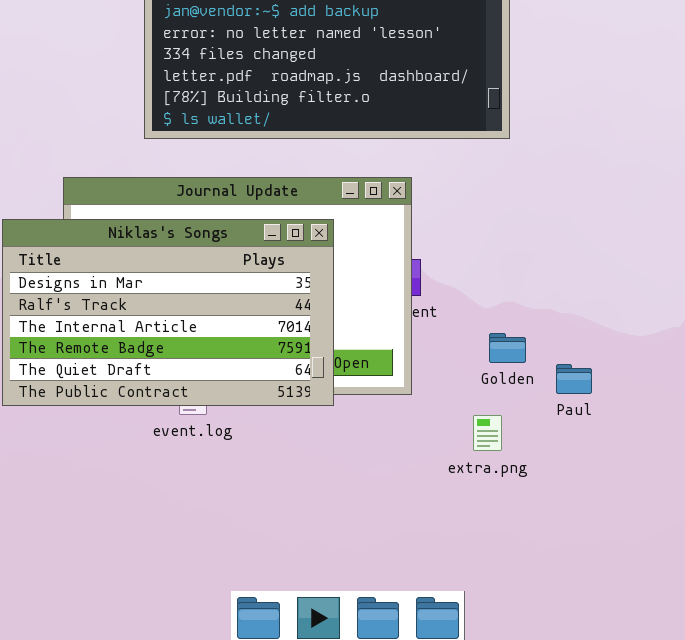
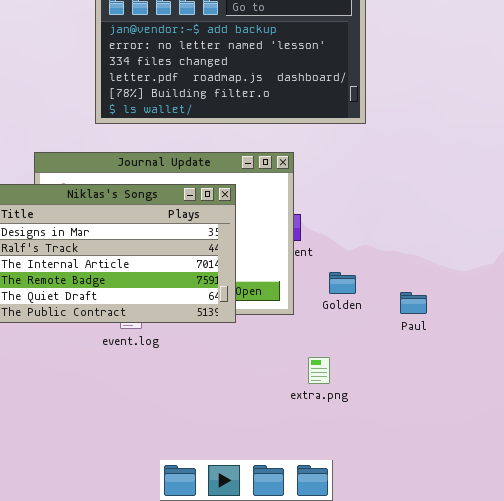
Golden: [489,333,526,363] -> [329,272,356,294], moved
extra.png: [473,415,502,451] -> [308,357,330,384], moved

